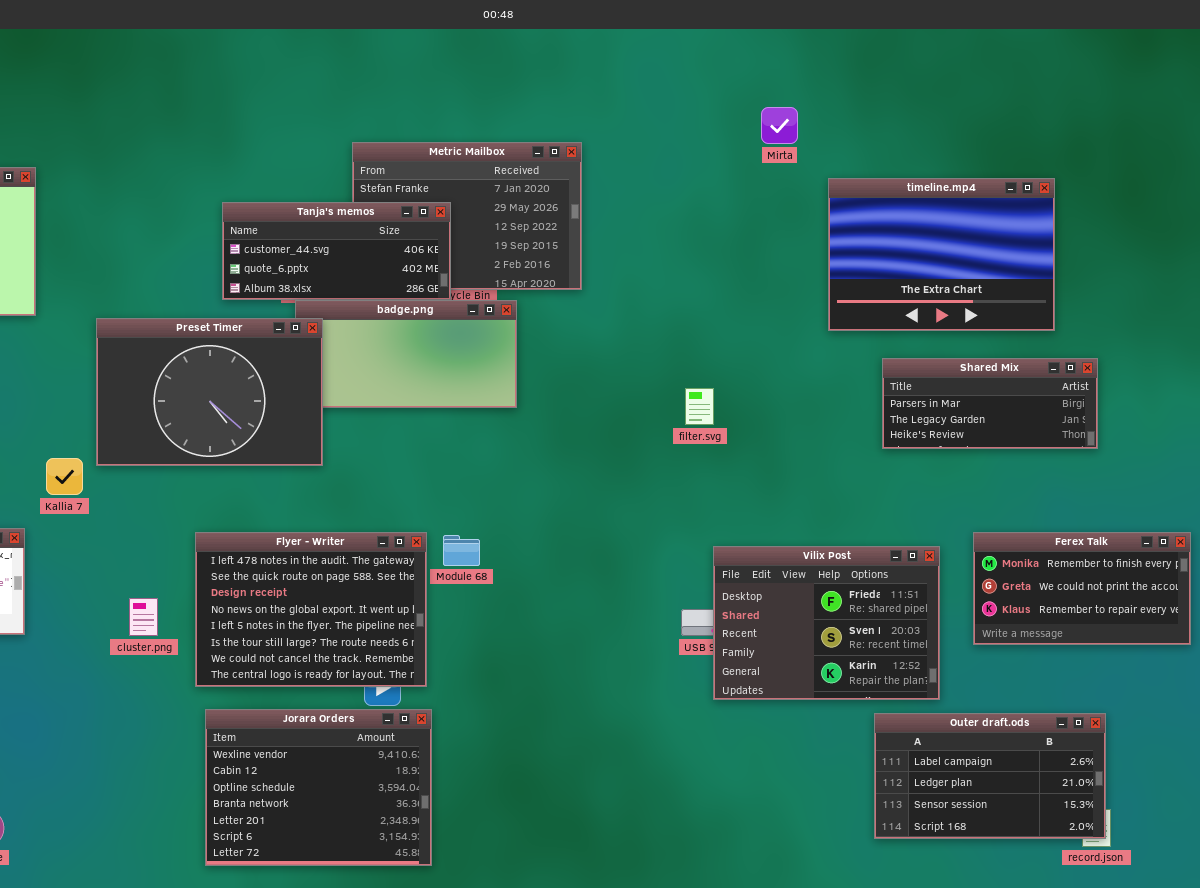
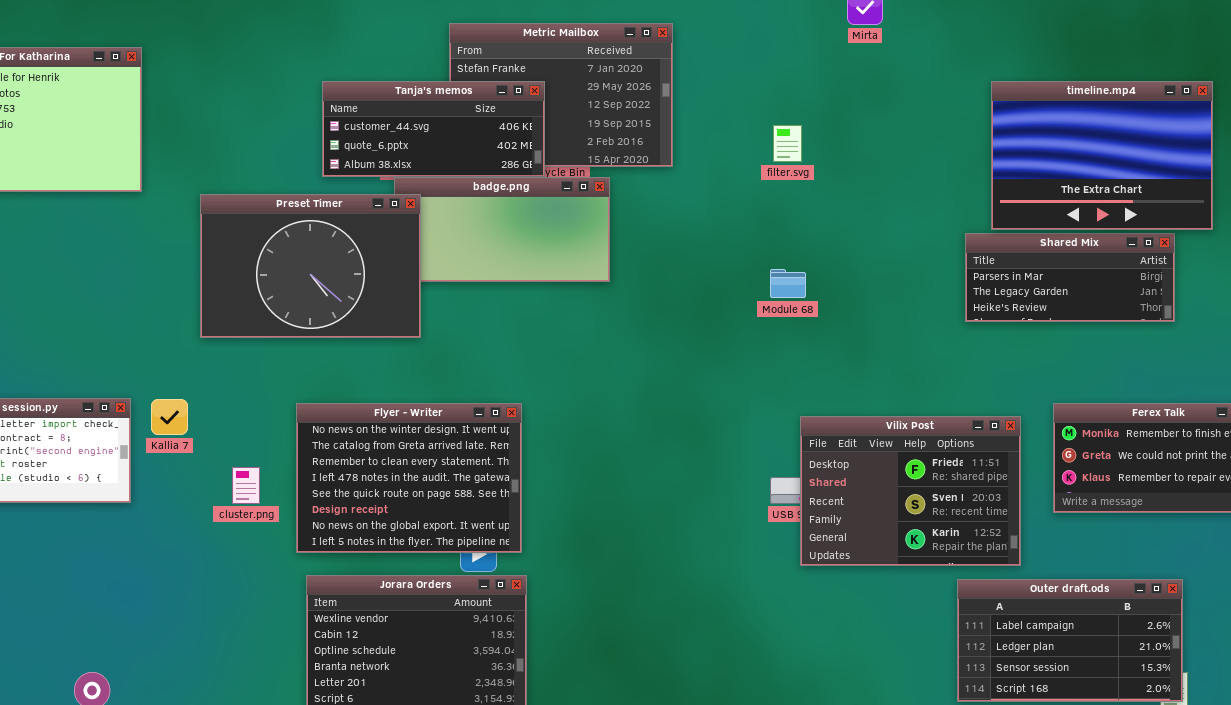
timeline.mp4: [828,178,1055,331] -> [991,81,1213,230], moved
filter.svg: [685,388,714,425] -> [773,125,802,162], moved
Kallia 7: [46,458,83,495] -> [151,399,188,435], moved
Flyer - Writer: [195,532,427,687] -> [296,403,522,553], scrolled up 3 rows
Module 68: [443,535,480,566] -> [770,269,806,298], moved

